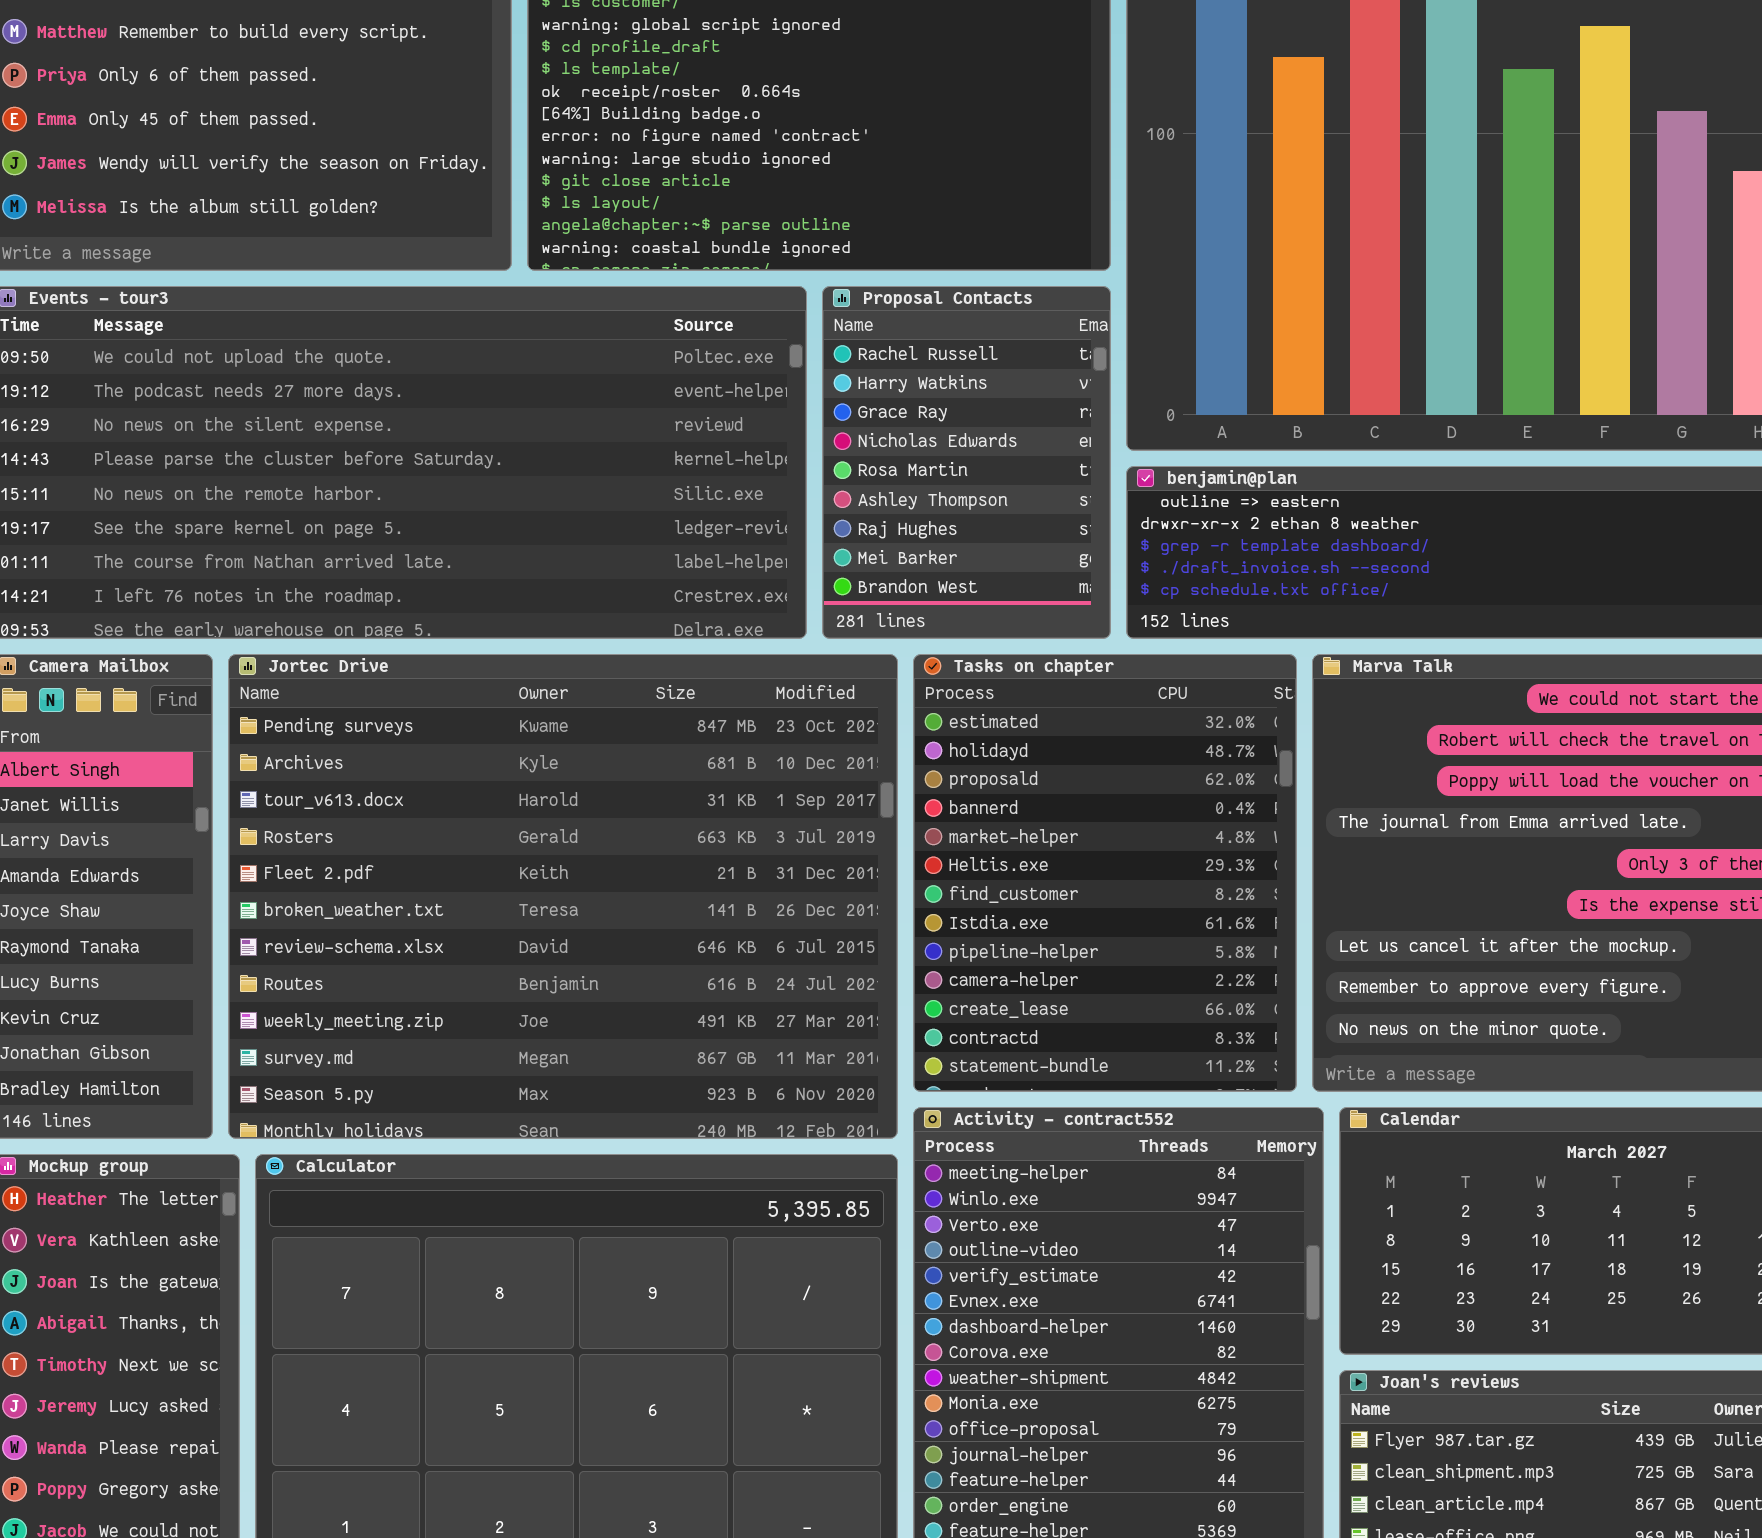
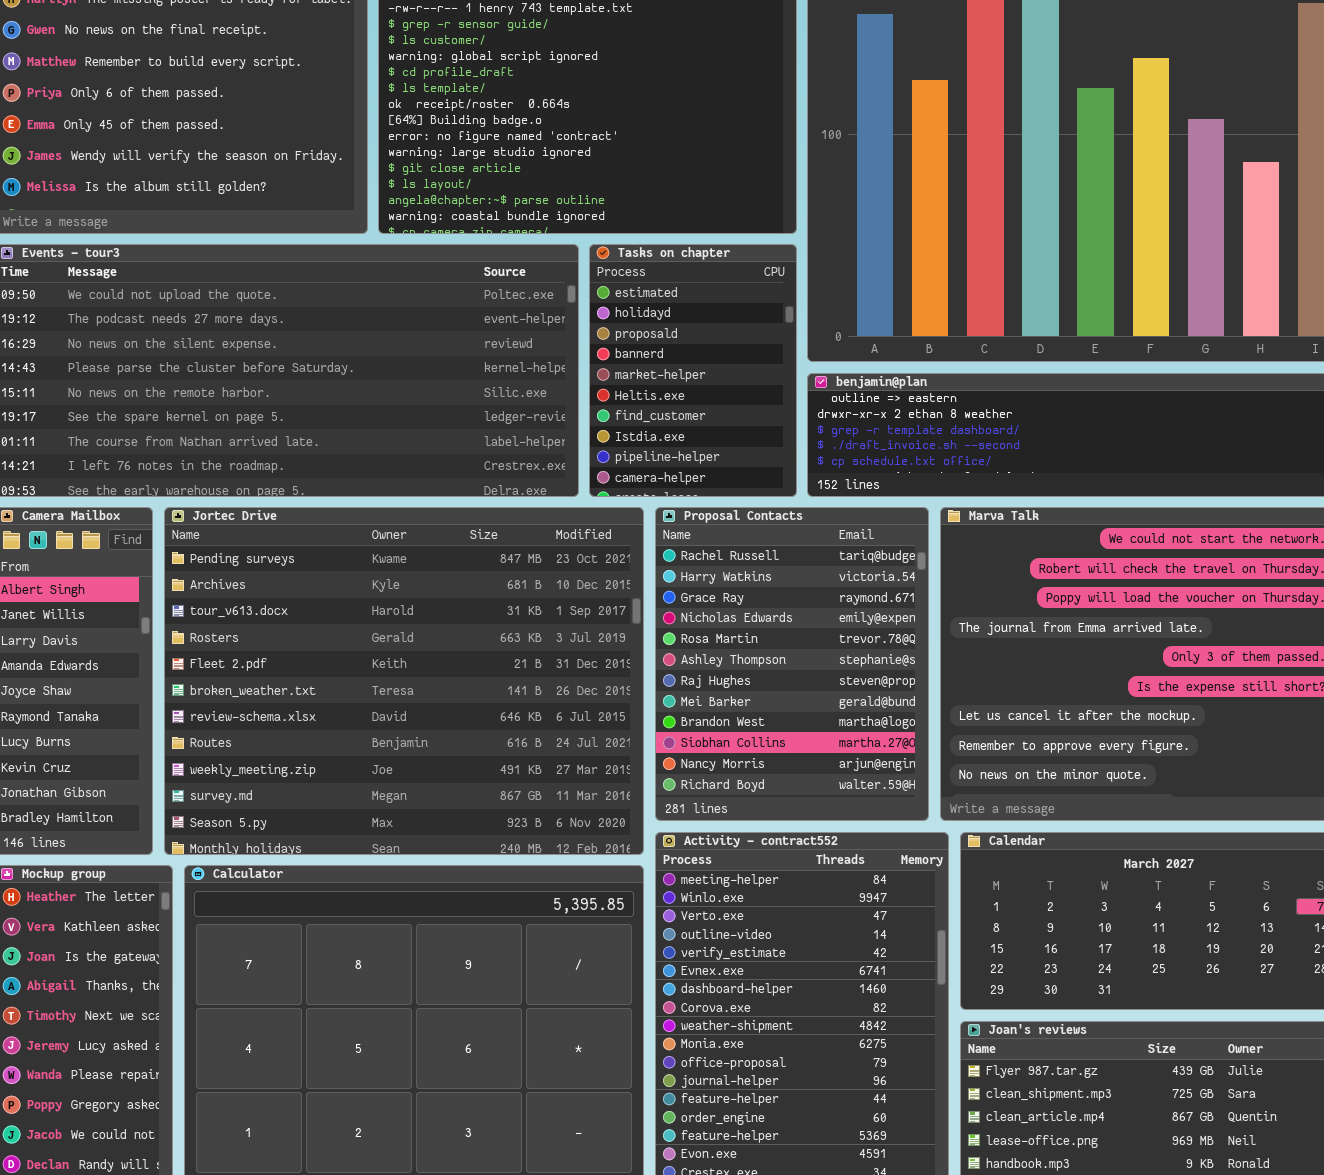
Proposal Contacts: [822,286,1111,639] -> [655,507,929,821], moved, resized
Tasks on chapter: [913,654,1297,1092] -> [589,244,797,497], moved, resized

